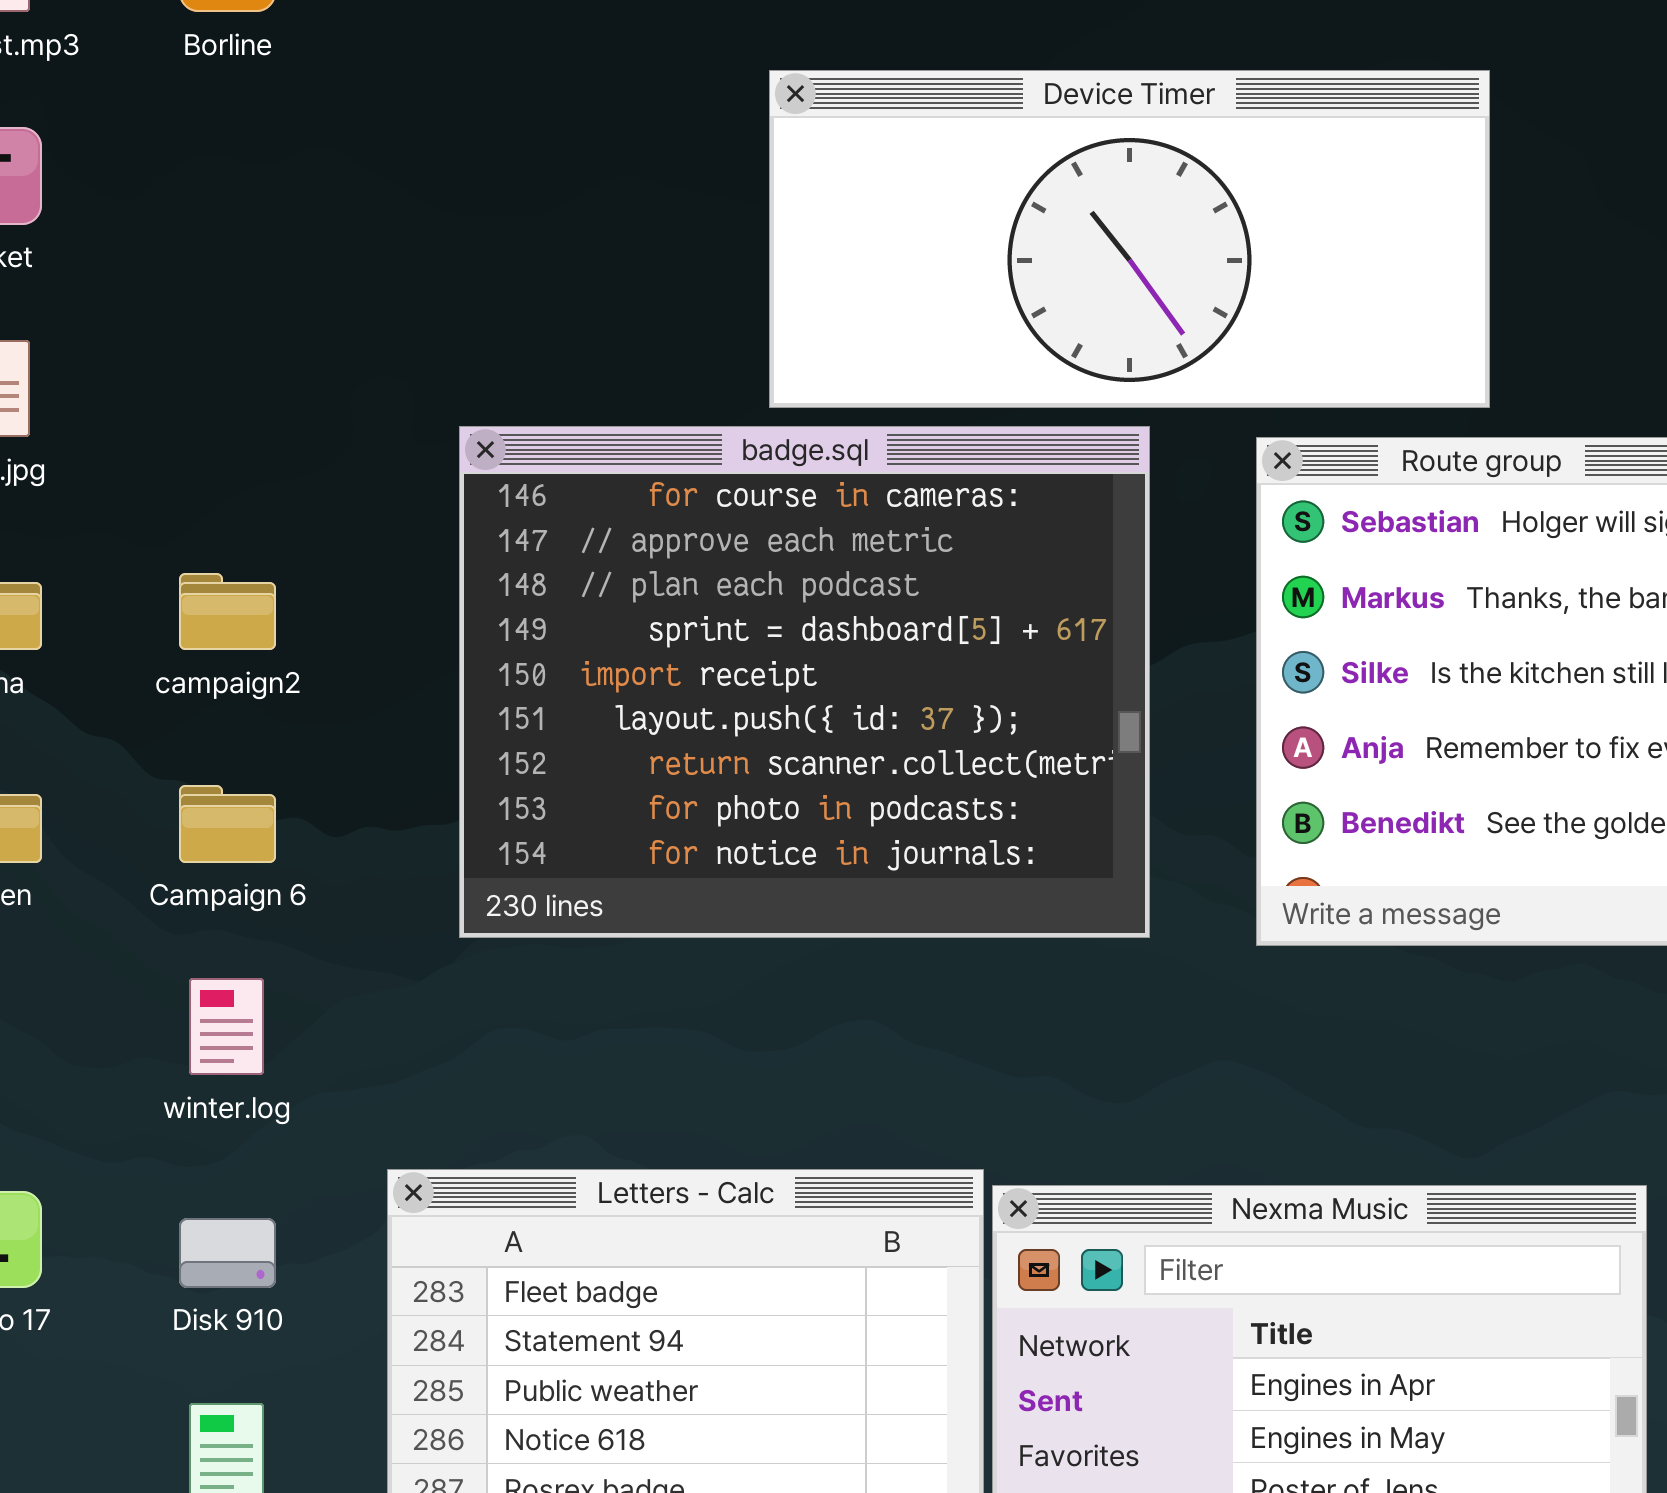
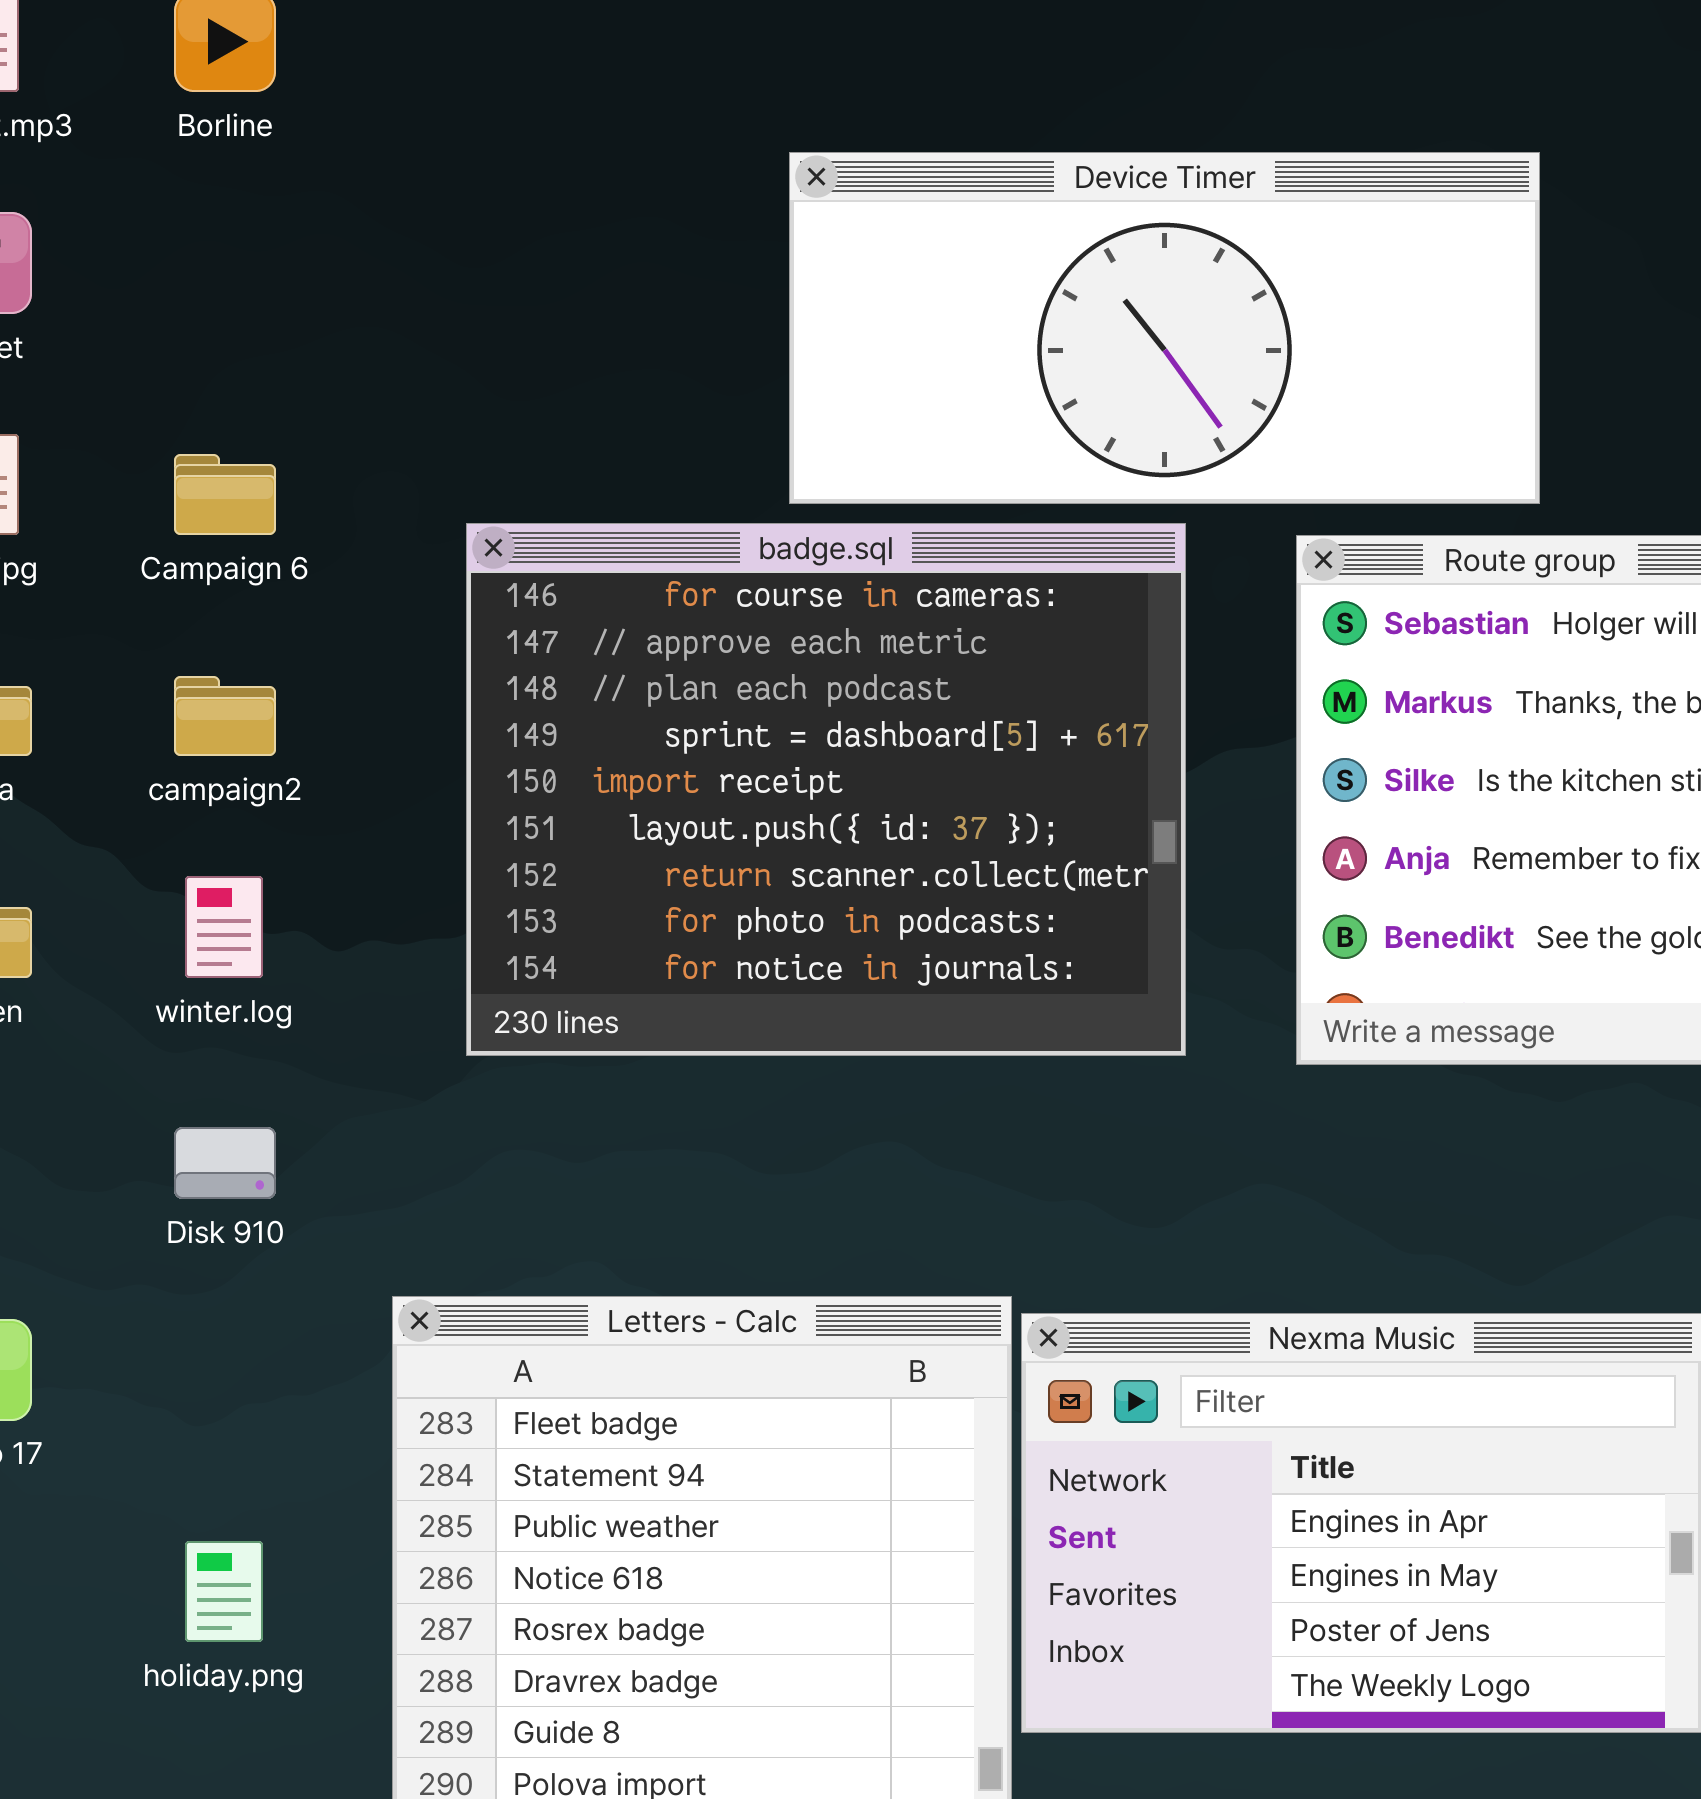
Campaign 6: [179,785,276,863] -> [174,454,276,535], moved
winter.log: [189,978,264,1075] -> [185,876,263,978], moved
Disk 910: [179,1218,276,1288] -> [174,1127,276,1199], moved

